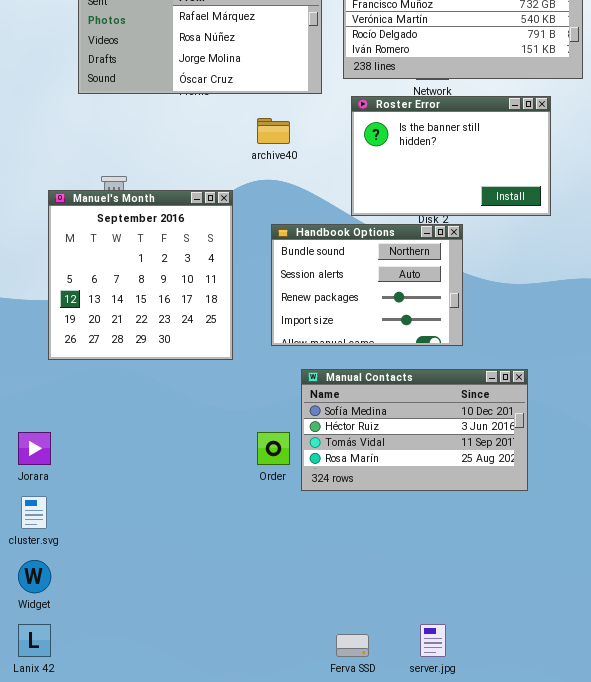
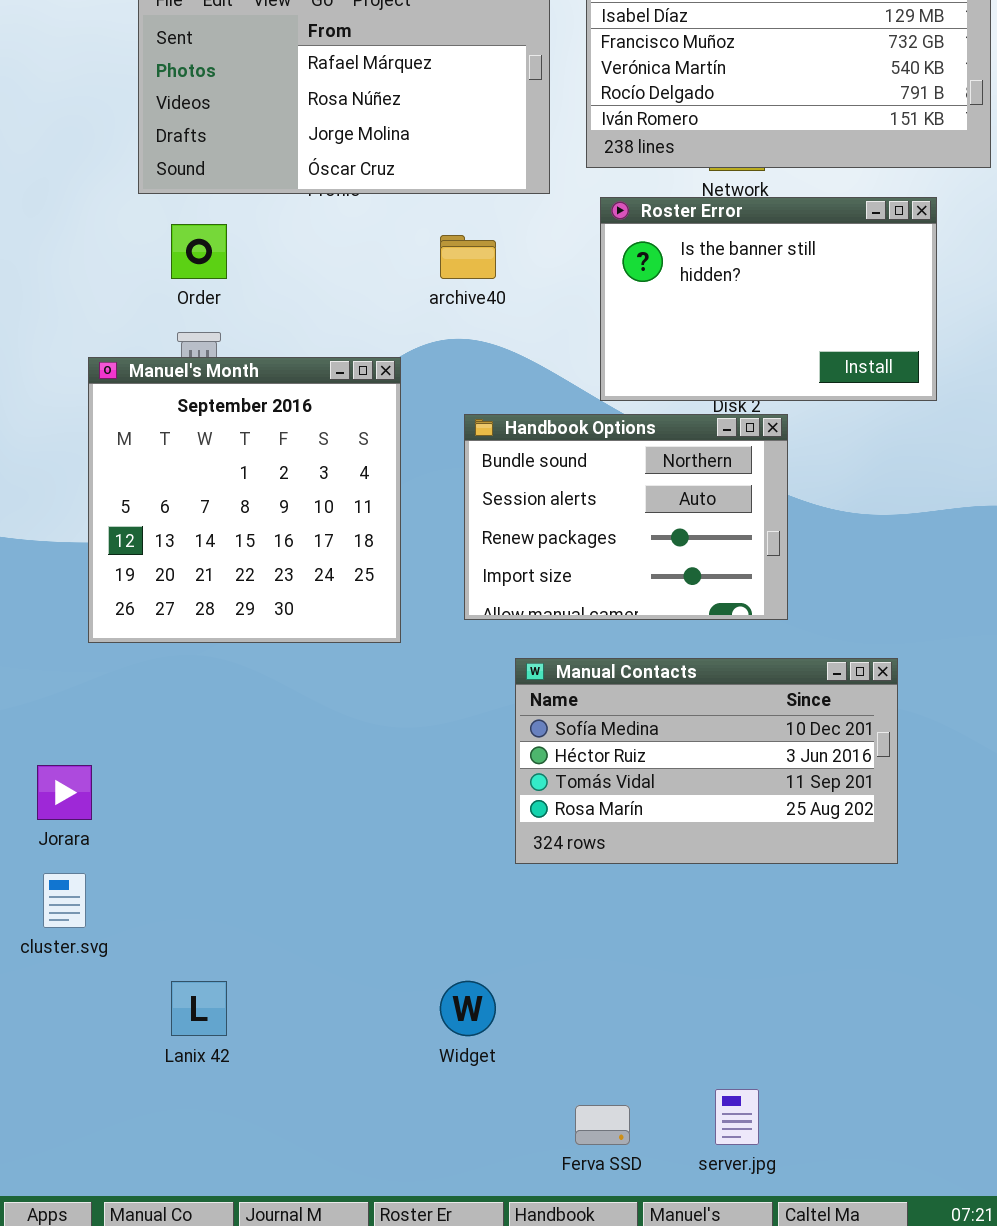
Order: [257,432,290,465] -> [171,224,227,279], moved
Widget: [18,560,51,593] -> [440,981,496,1036], moved
Lanix 42: [18,624,51,657] -> [171,981,227,1036], moved

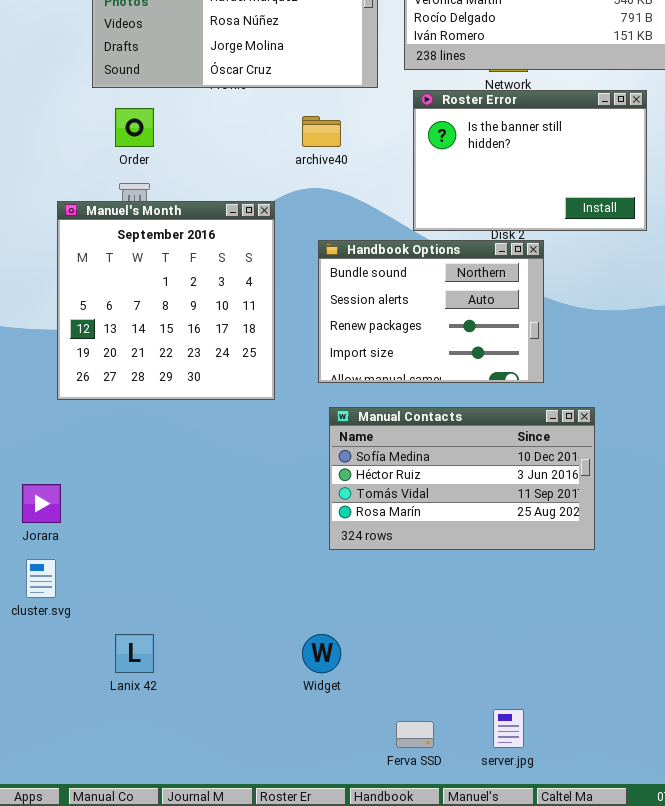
Manual Contacts: [515,658,898,864] -> [329,407,595,550], moved

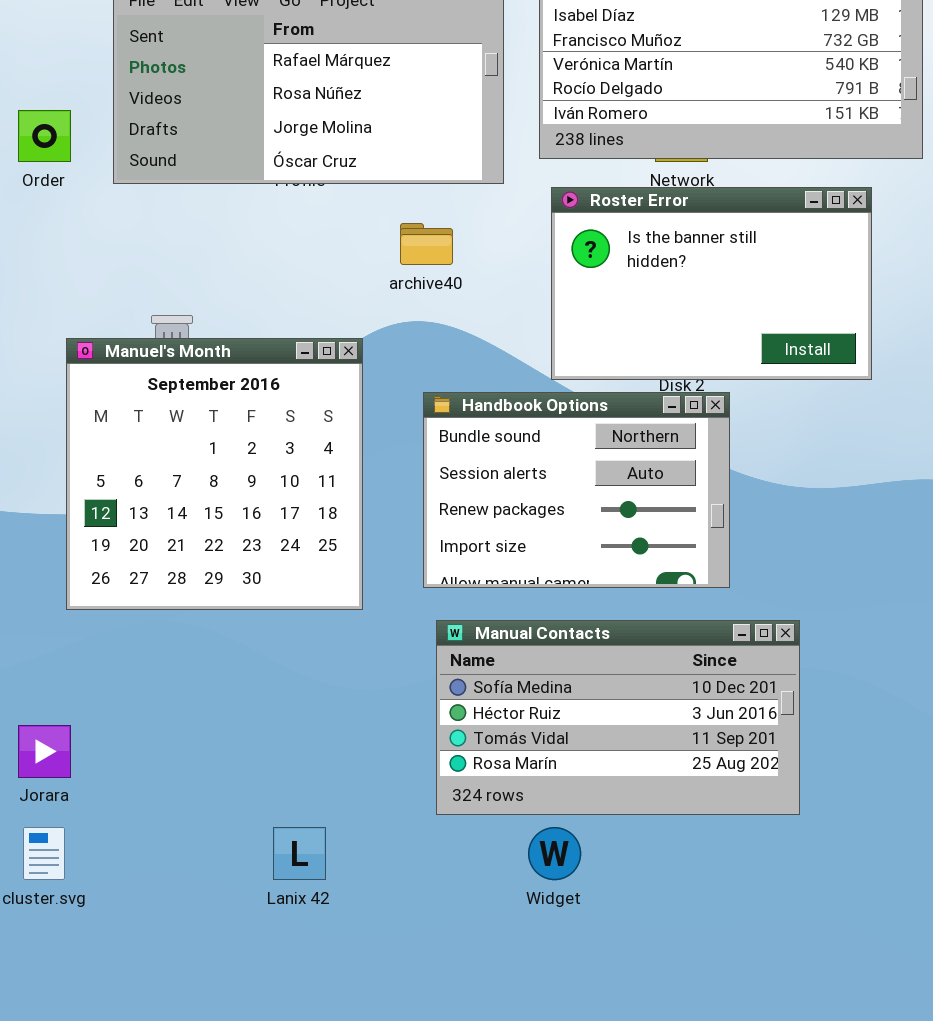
Order: [115,108,154,147] -> [18,110,71,162], moved
Lanix 42: [115,634,154,673] -> [273,827,326,880], moved
Widget: [302,634,341,673] -> [528,827,581,880], moved

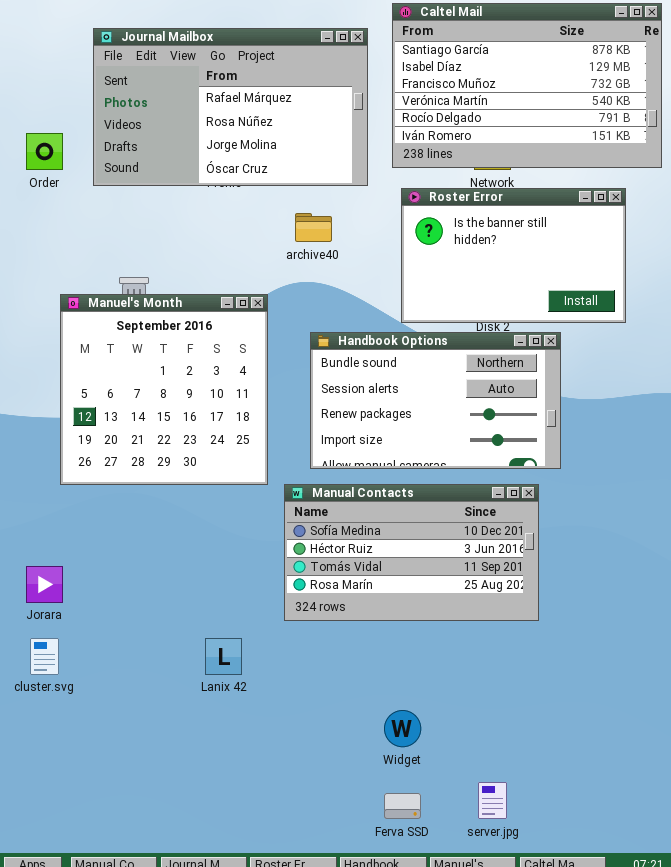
Handbook Options: [423,392,730,588] -> [310,332,561,469], resized
Manual Contacts: [436,620,800,815] -> [284,484,539,621], moved
Widget: [528,827,581,880] -> [384,710,421,747], moved

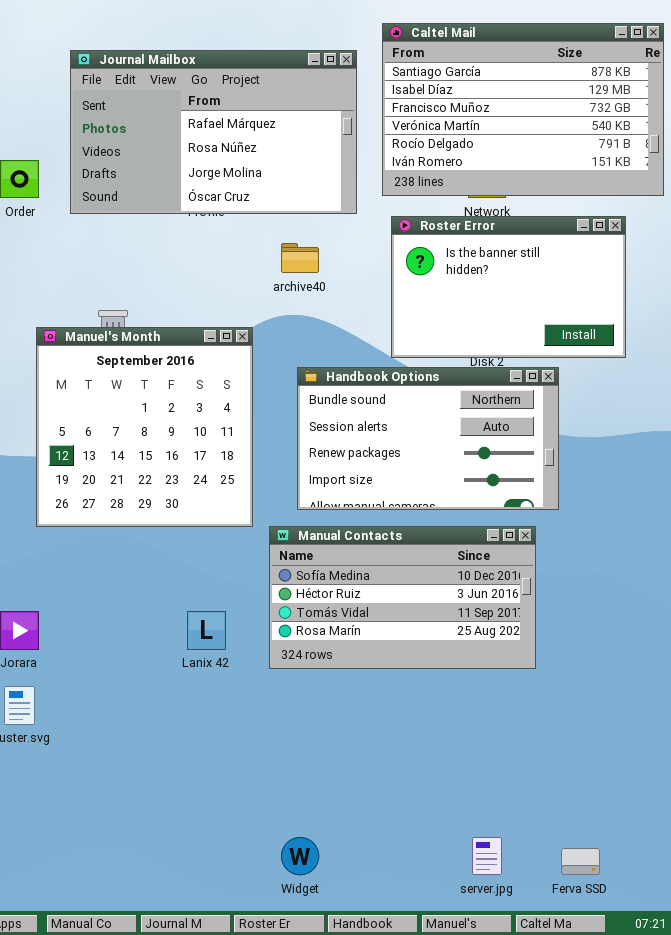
Lanix 42: [205,638,242,675] -> [187,611,226,650], moved
Widget: [384,710,421,747] -> [281,837,319,875], moved
Ferva SSD: [384,793,421,819] -> [561,848,600,875], moved

